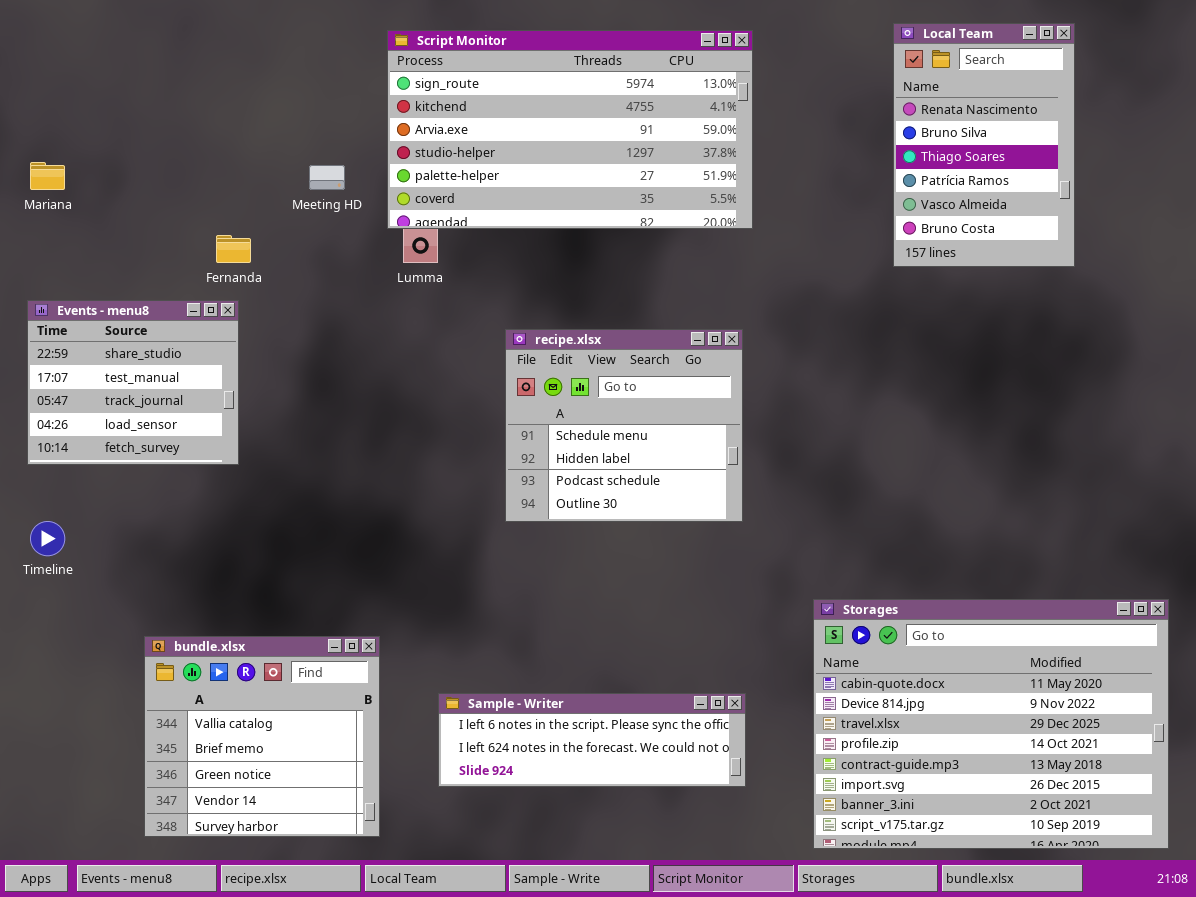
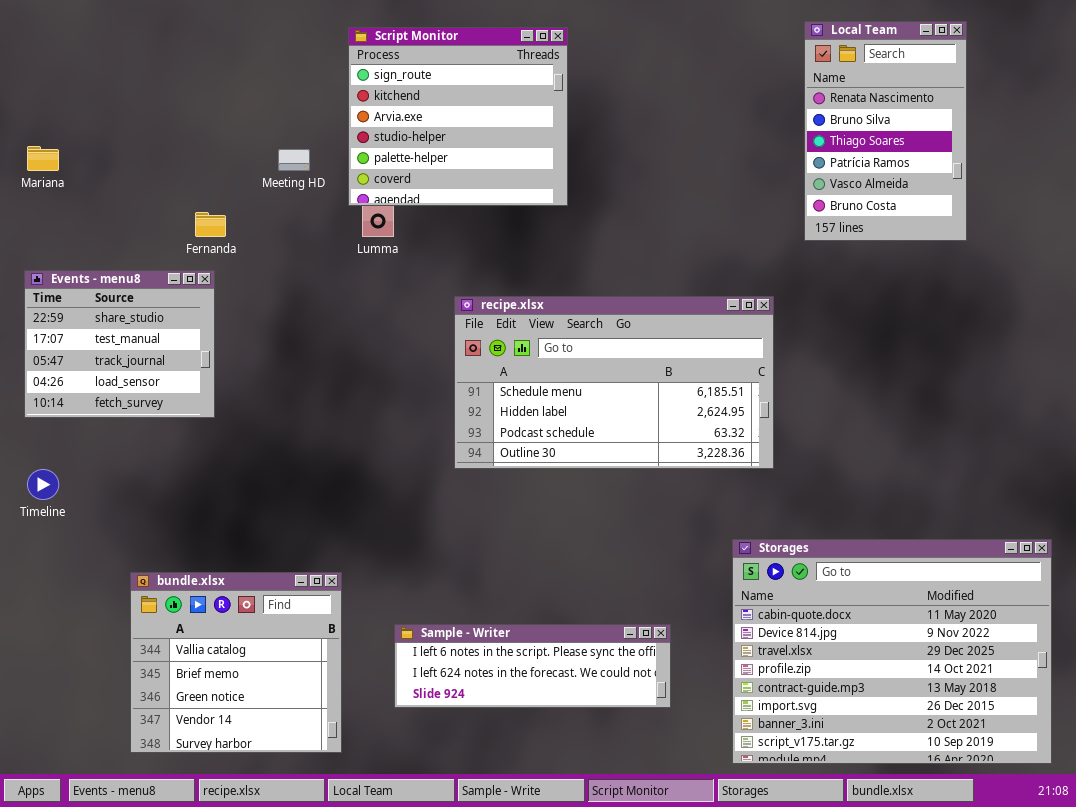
Script Monitor: [387,30,753,229] -> [348,27,568,206], resized
recipe.xlsx: [505,329,743,522] -> [454,296,774,469], resized

